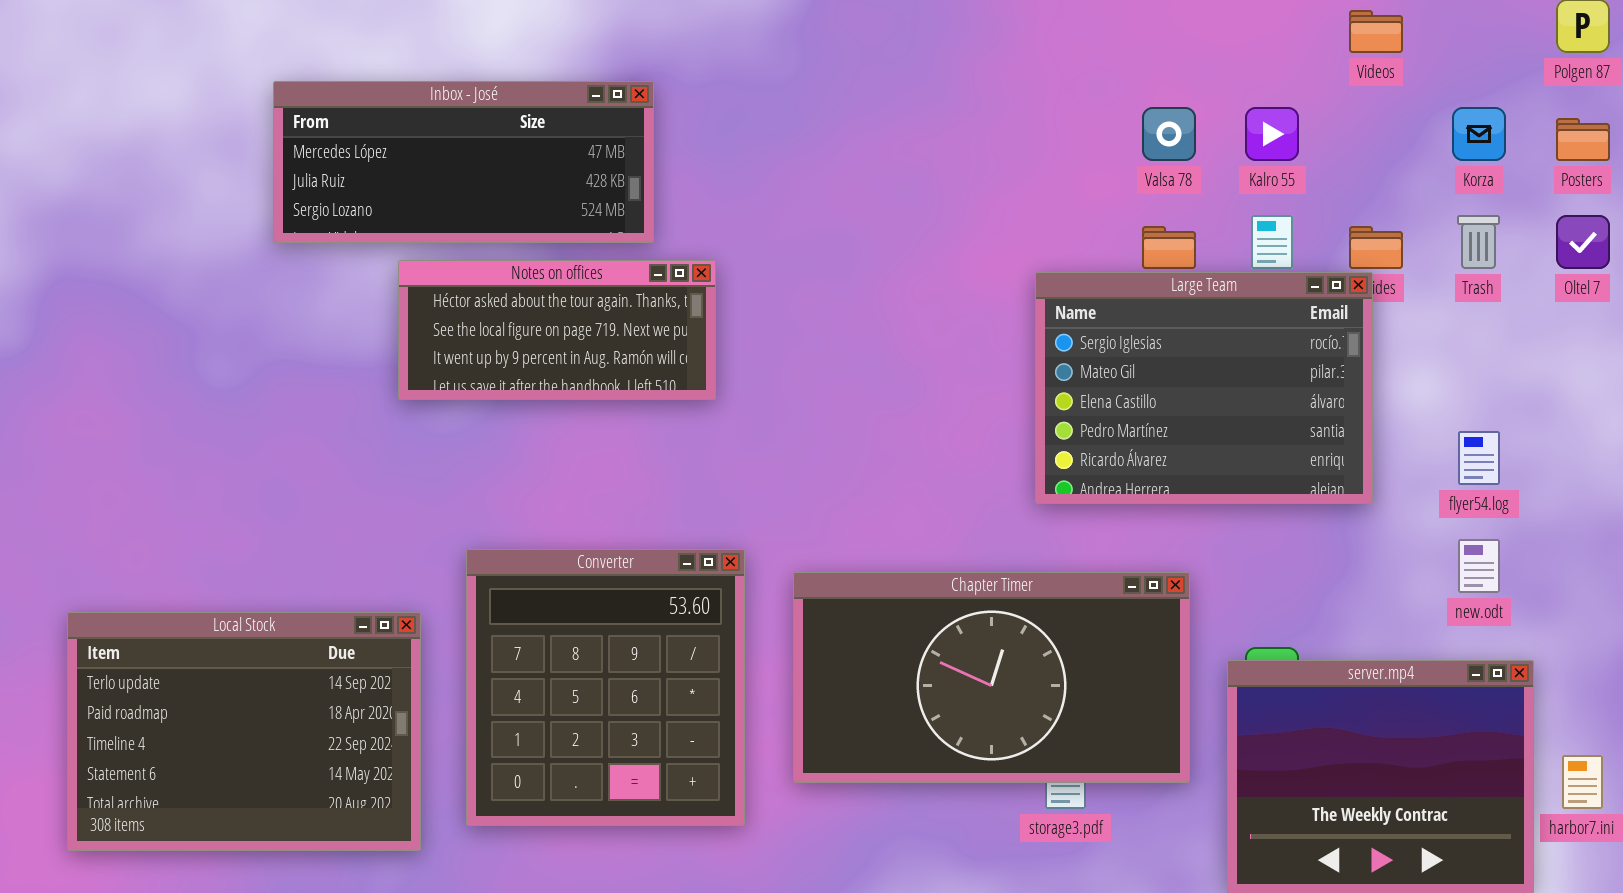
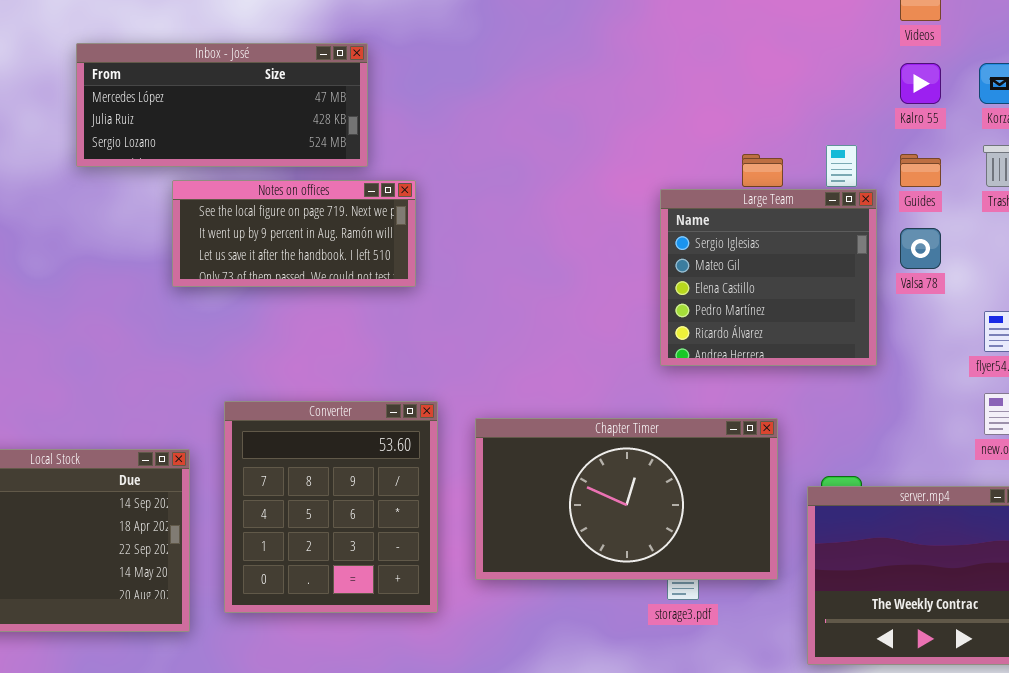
Valsa 78: [1142,107,1196,161] -> [900,228,941,269], moved
Kalro 55: [1245,107,1299,161] -> [900,63,941,104], moved
Notes on offices: [398,260,716,400] -> [172,180,416,287], scrolled down 1 row
Large Team: [1035,272,1373,504] -> [660,189,877,366], resized

